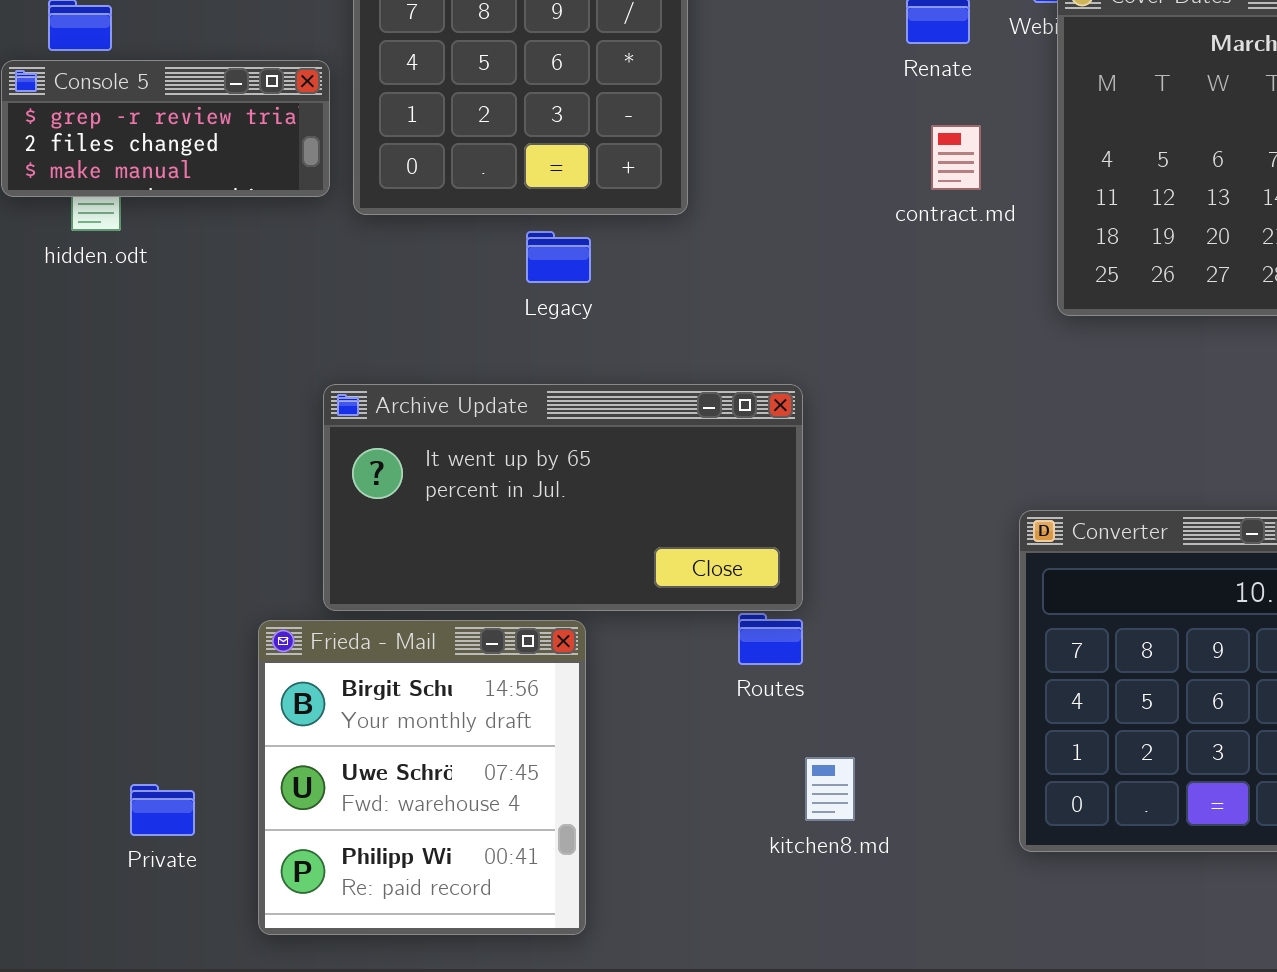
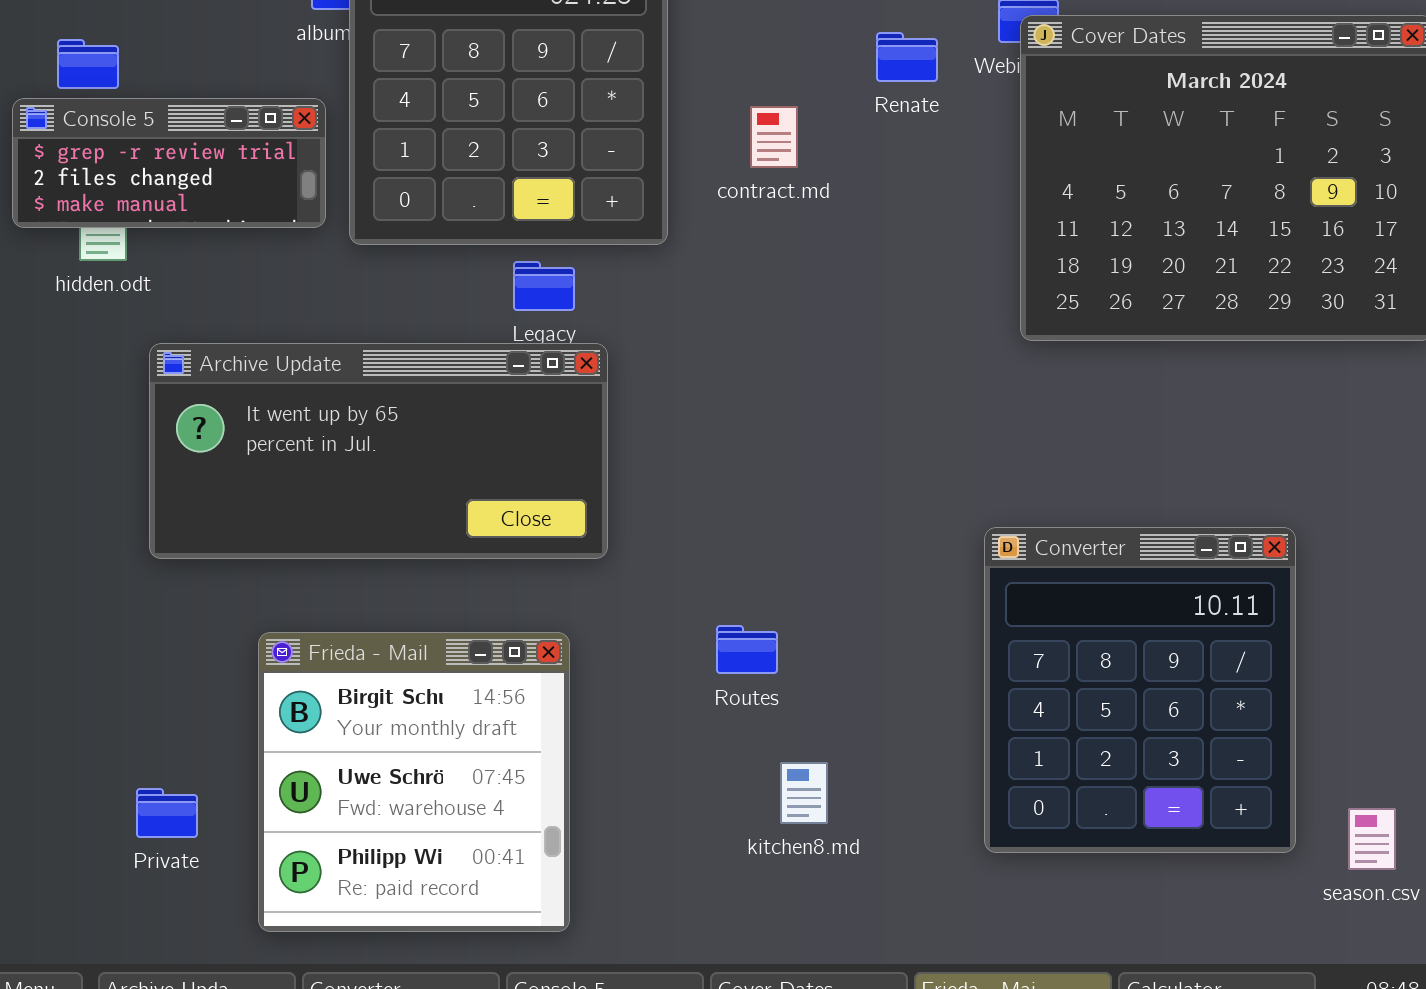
contract.md: [931,125,981,190] -> [750,106,798,168], moved
Archive Update: [323,384,803,611] -> [149,343,608,559], moved

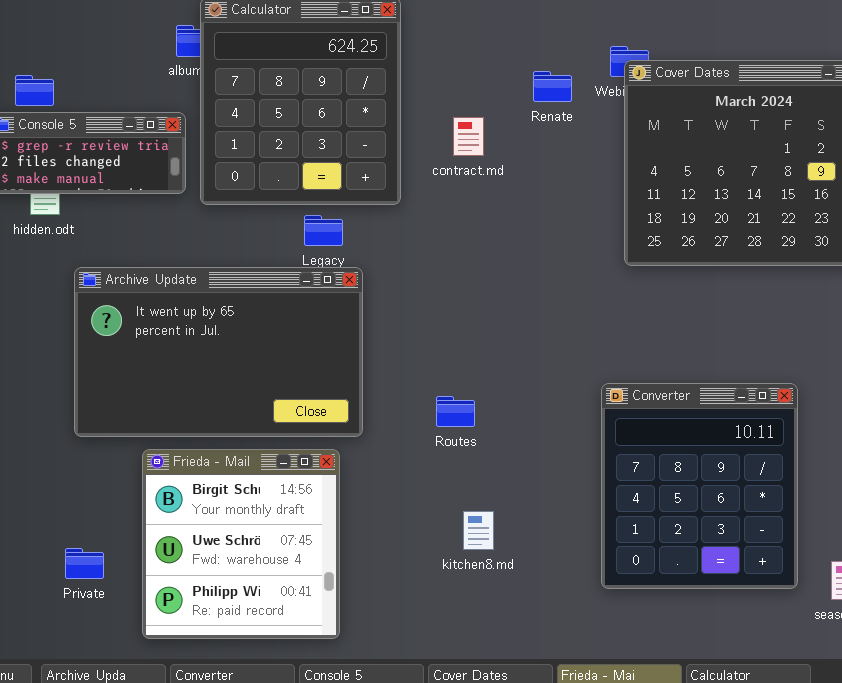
Archive Update: [149,343,608,559] -> [74,267,363,437], resized
Routes: [716,625,778,674] -> [436,396,475,427], moved
kitchen8.md: [780,762,828,824] -> [463,511,494,550], moved

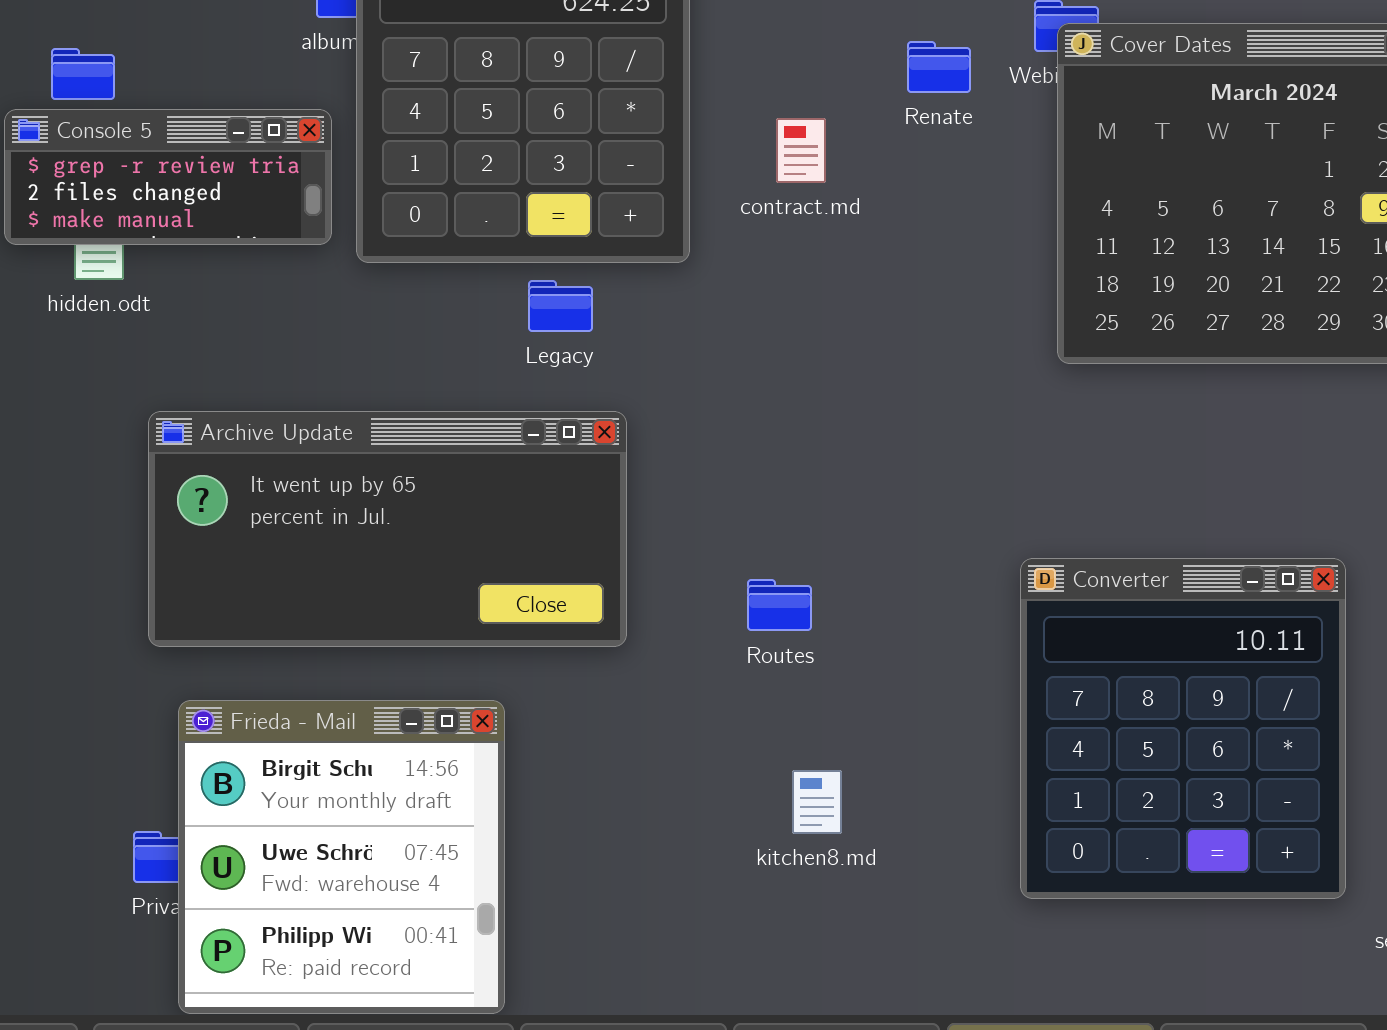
Archive Update: [74,267,363,437] -> [148,411,627,647], resized
Frieda - Mail: [142,449,340,639] -> [178,700,505,1014], moved

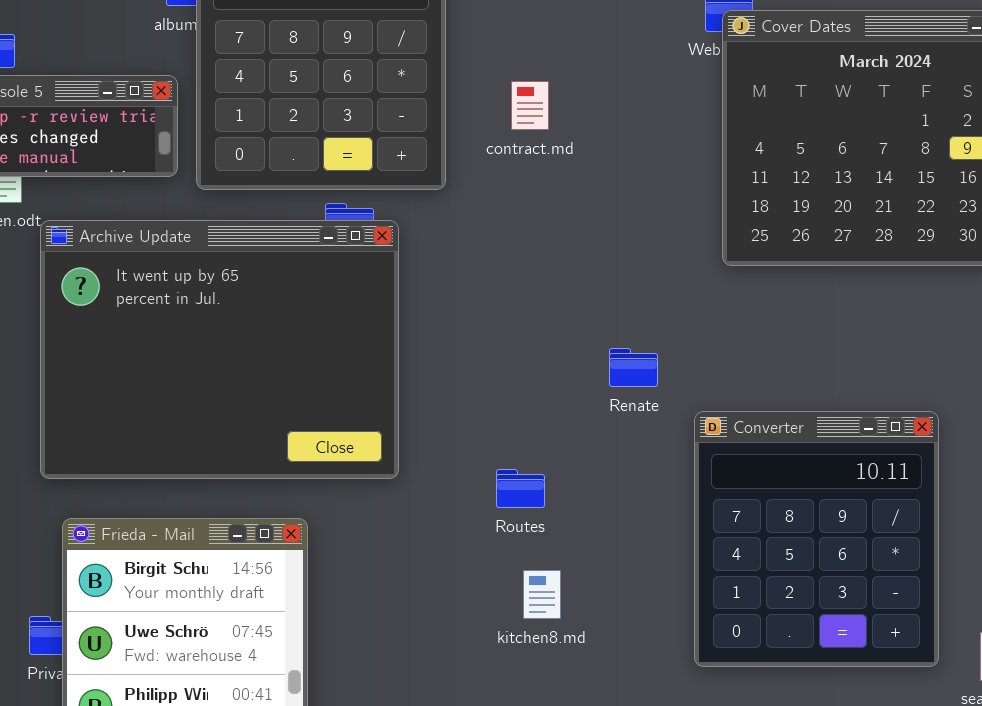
Renate: [907,41,971,93] -> [609,348,658,387], moved
Archive Update: [148,411,627,647] -> [40,220,399,479], resized
Routes: [747,579,812,631] -> [496,469,545,508], moved

